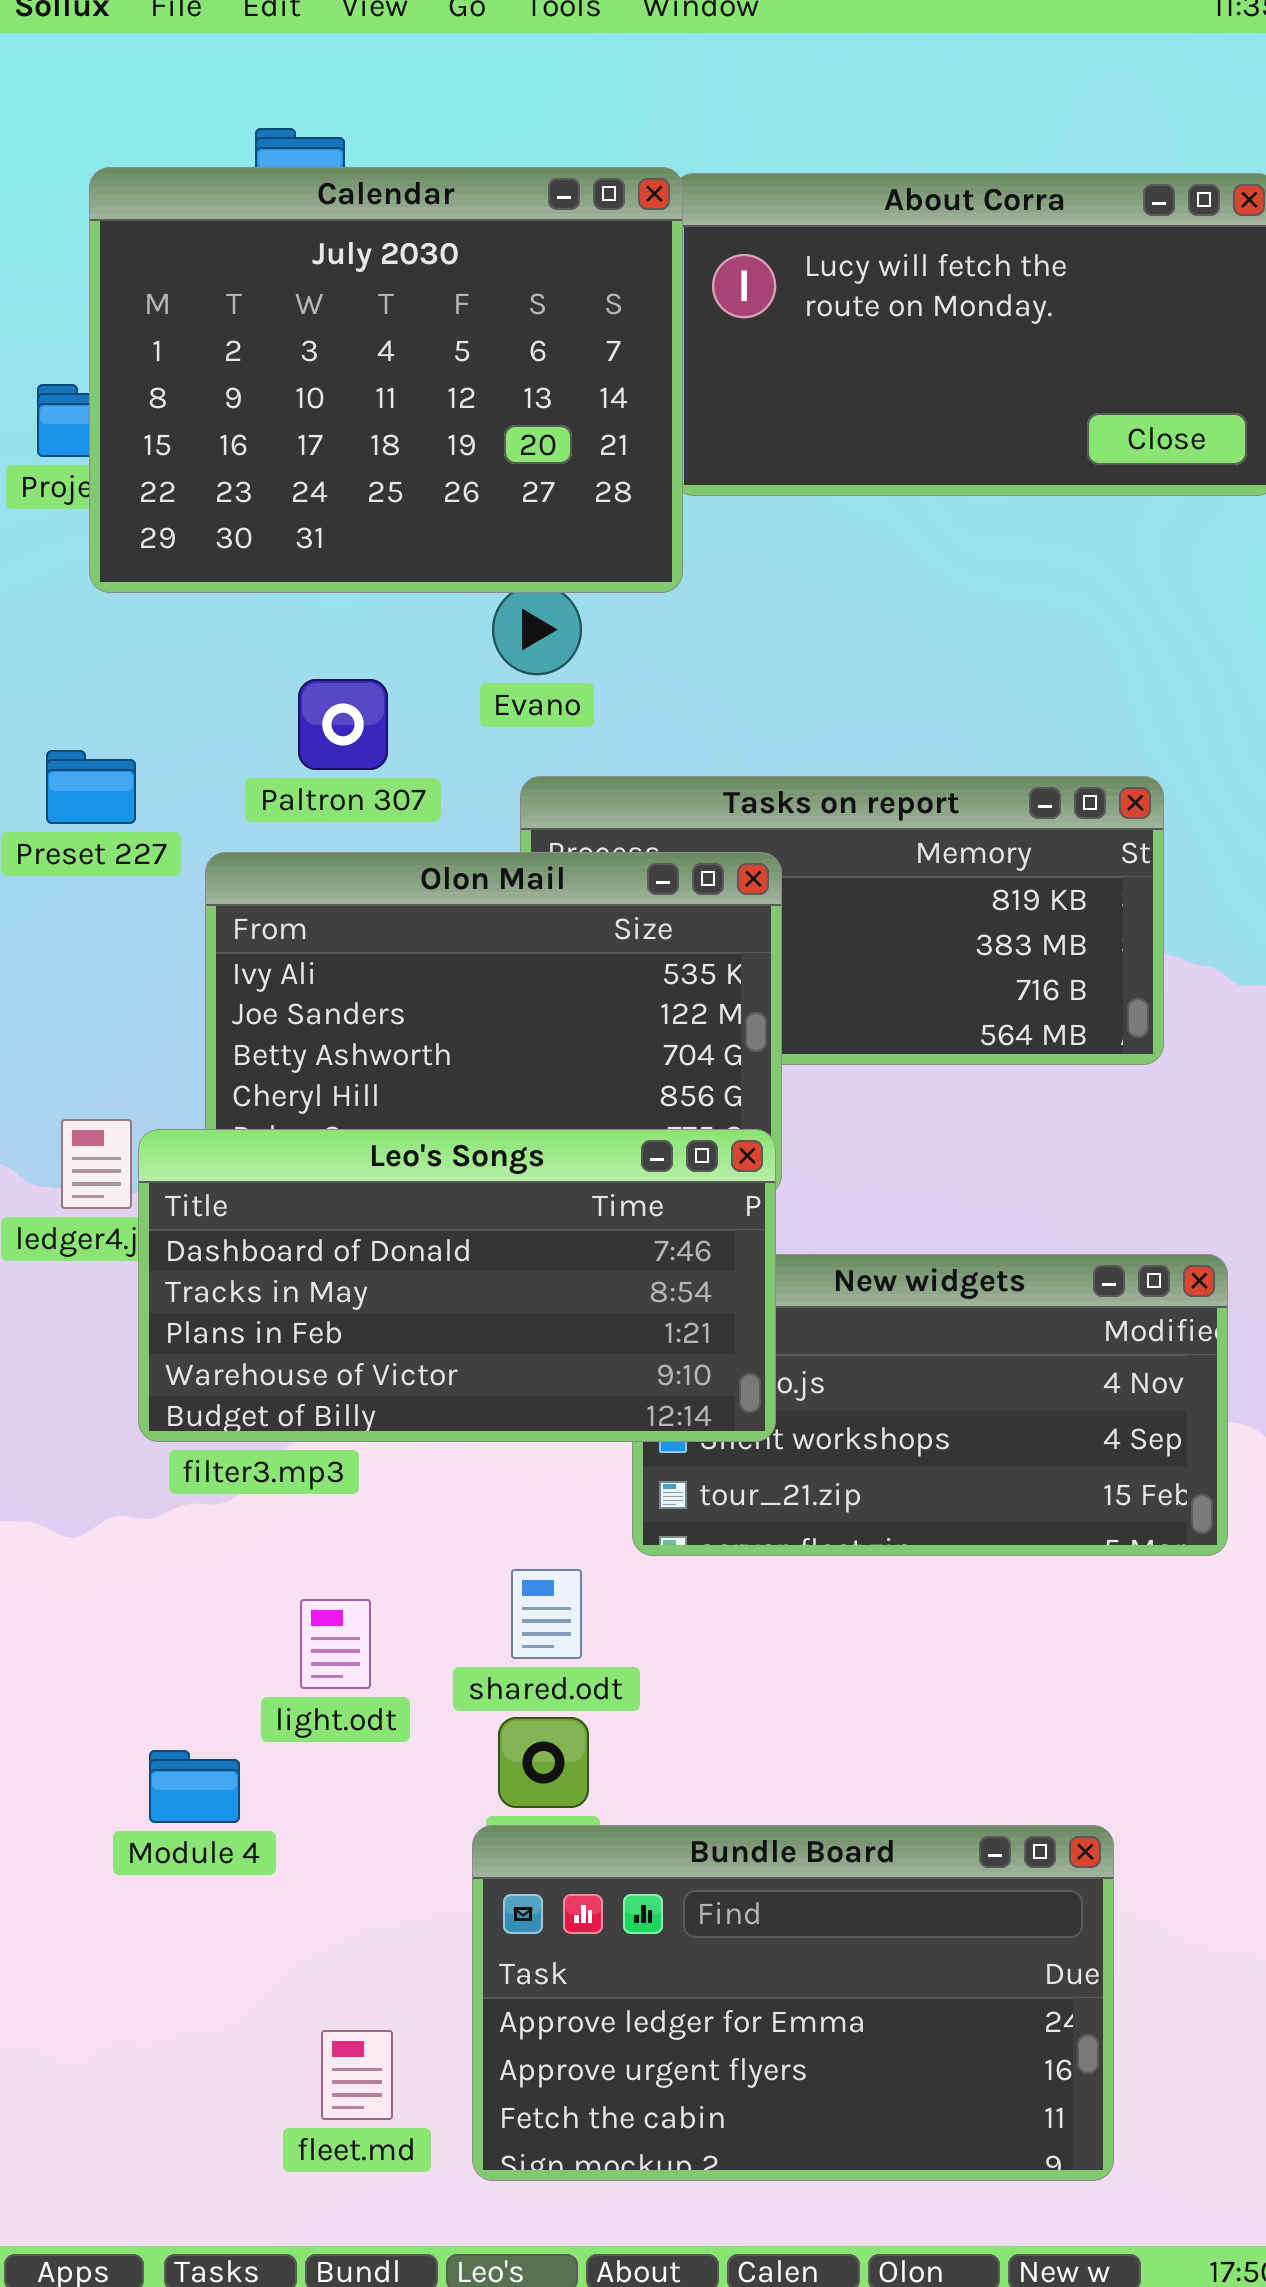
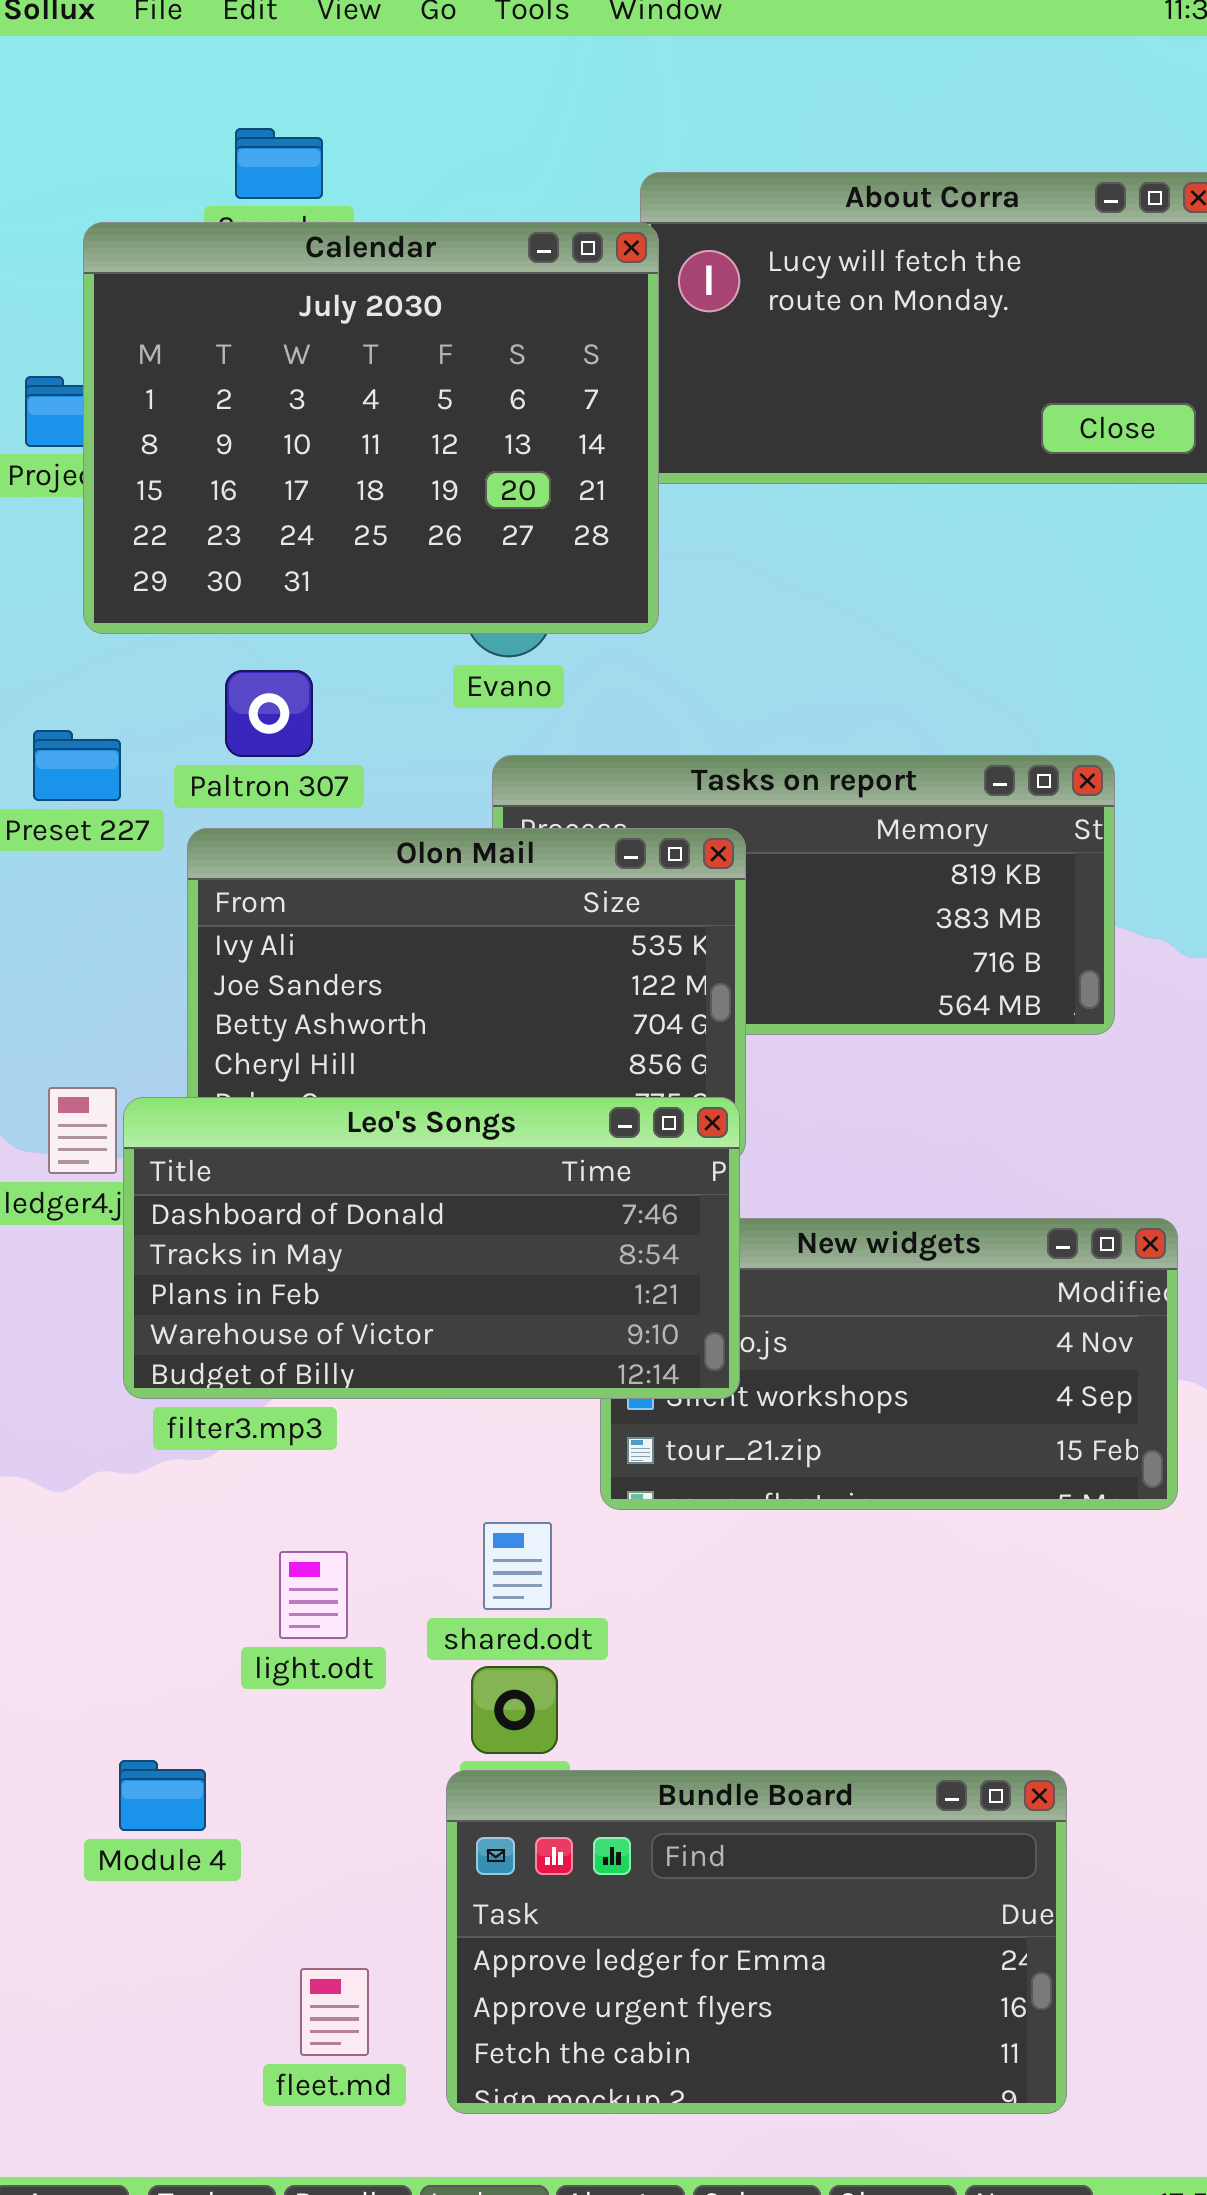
Calendar: [89,167,683,593] -> [83,222,659,634], moved
Paltron 307: [298,679,388,770] -> [225,670,313,757], moved
Module 4: [149,1750,240,1823] -> [119,1760,206,1831], moved

